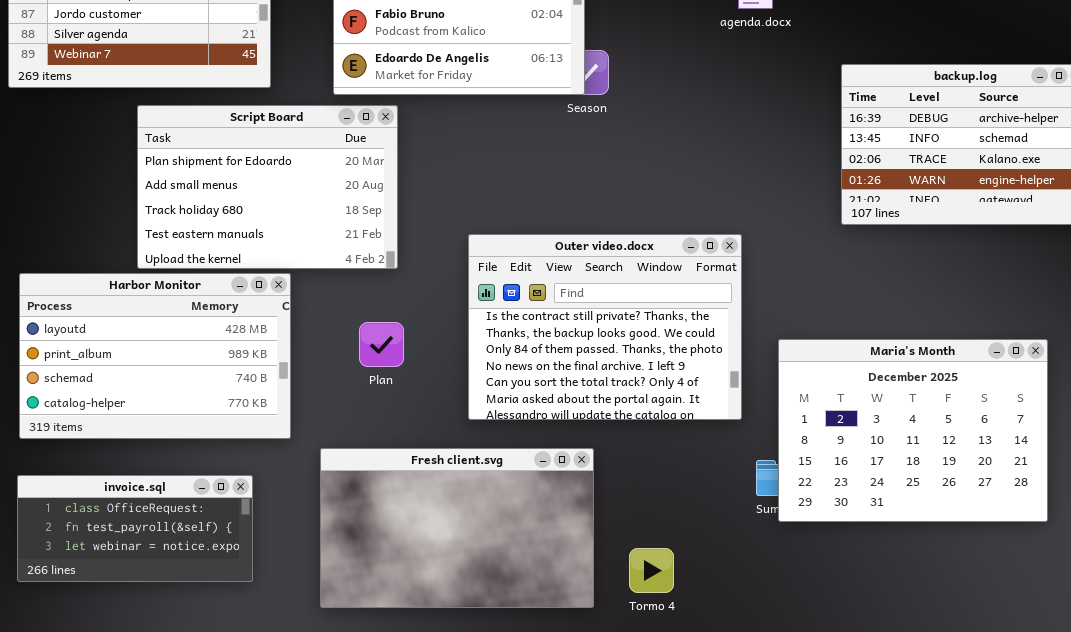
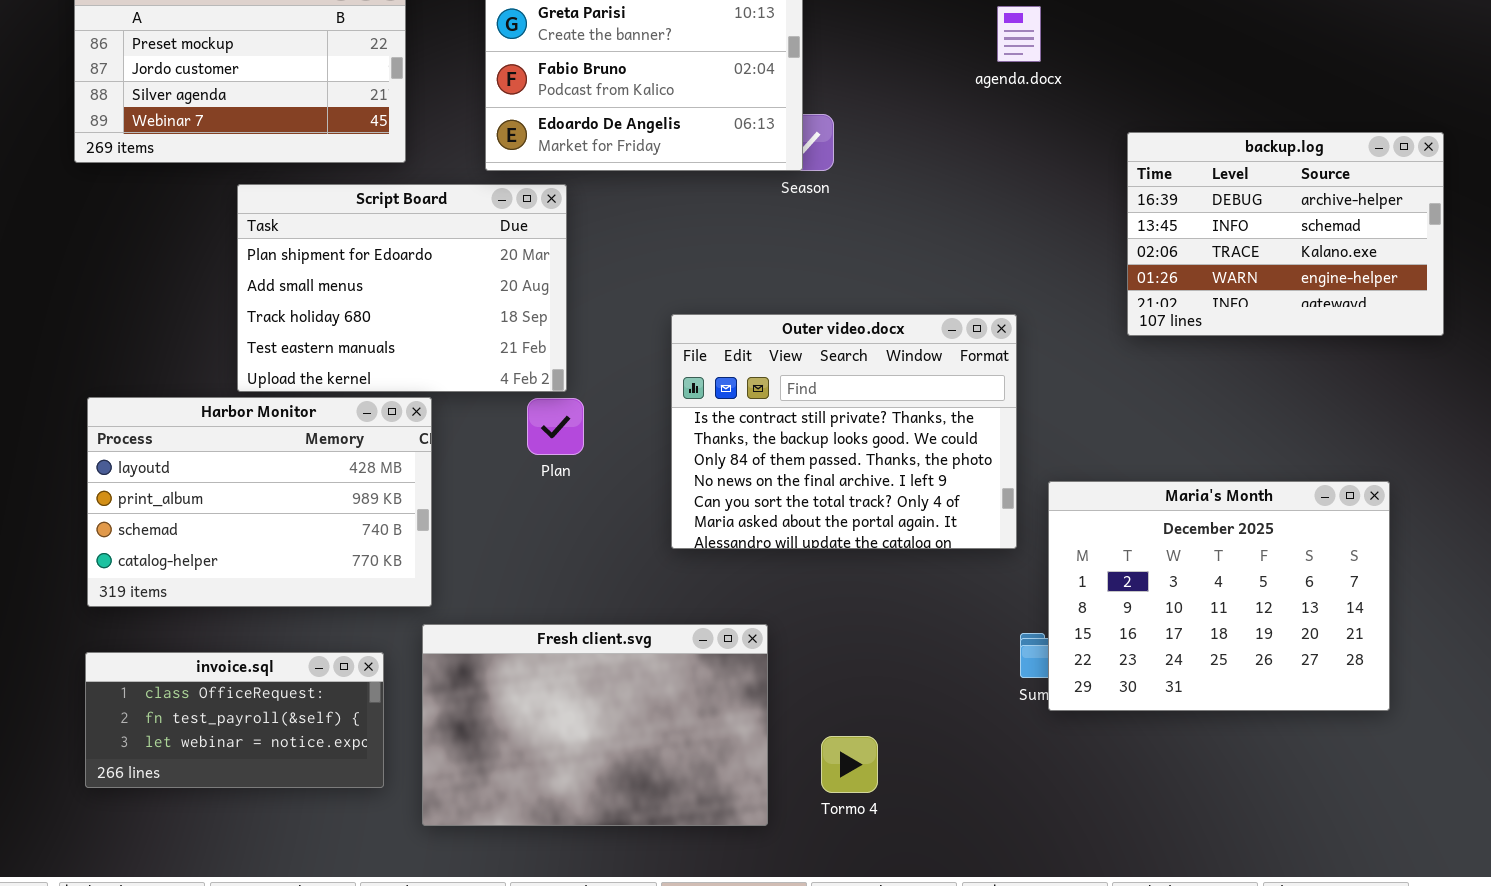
Outer video.docx: [468,234,742,420] -> [671,314,1017,549], moved
Plan: [359,322,404,367] -> [527,398,584,455], moved
Fresh client.svg: [320,448,594,608] -> [422,624,768,826], moved
Tormo 4: [629,548,674,593] -> [821,736,878,793], moved

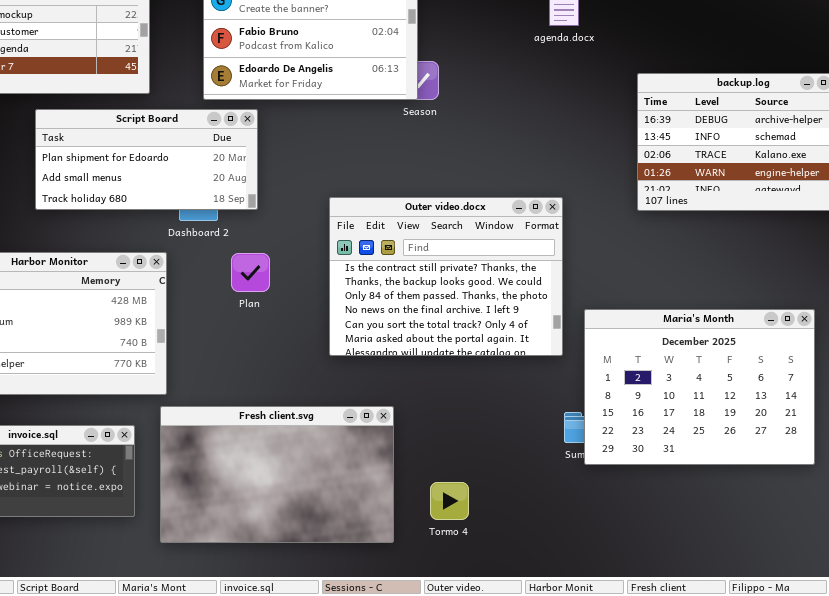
Script Board: [237,184,567,392] -> [35,109,258,210], resized

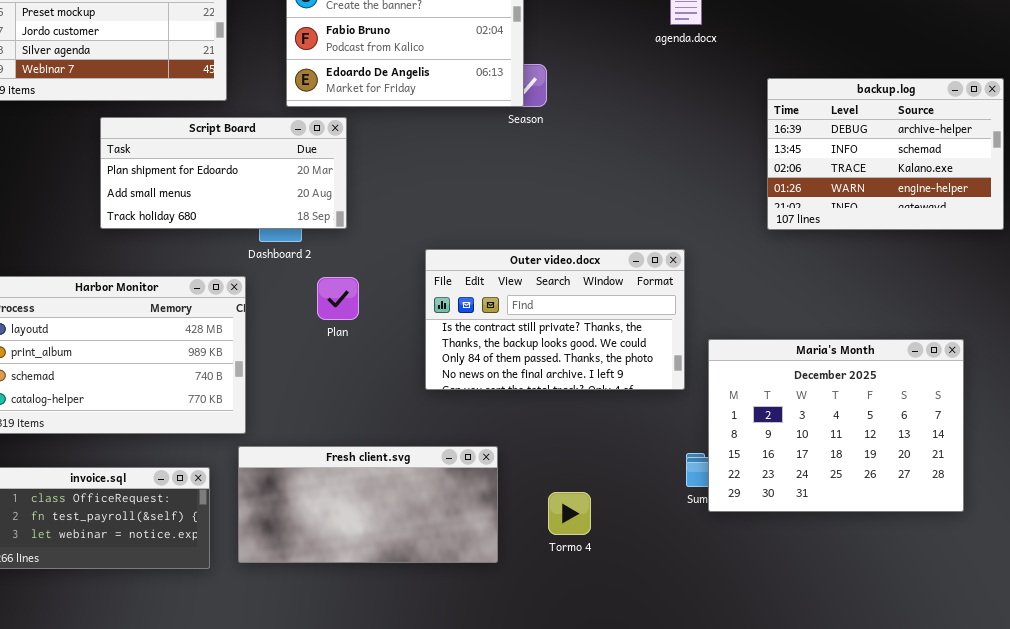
Outer video.docx: [329,197,563,356] -> [425,249,685,390], resized
Fresh client.svg: [160,406,394,543] -> [238,446,498,563], resized
Tormo 4: [430,482,469,520] -> [548,492,591,535], moved

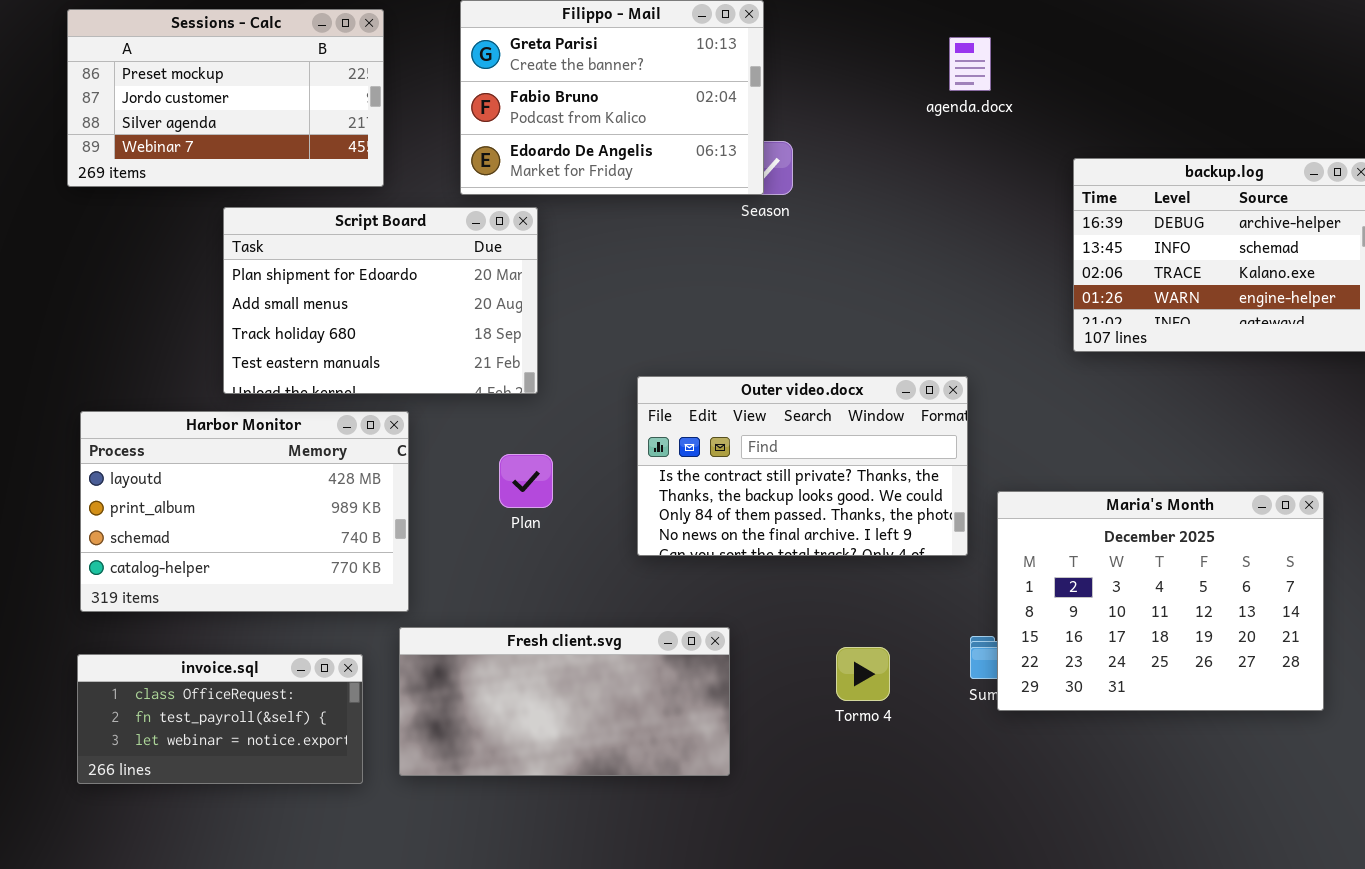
Script Board: [100,117,347,229] -> [223,207,538,394], resized
Plan: [317,277,359,320] -> [499,454,553,508], moved
Tormo 4: [548,492,591,535] -> [836,647,890,701], moved

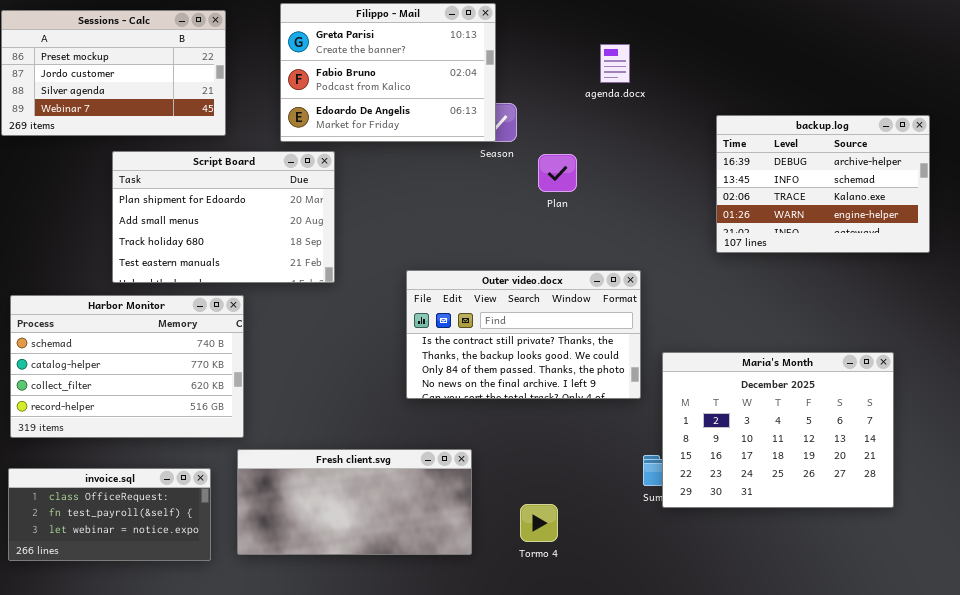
agenda.docx: [949,37,991,91] -> [600,44,630,83], moved
Harbor Monitor: [80,411,409,612] -> [10,295,244,438], scrolled down 2 rows
Plan: [499,454,553,508] -> [538,154,577,192], moved
Tormo 4: [836,647,890,701] -> [520,504,558,542], moved

